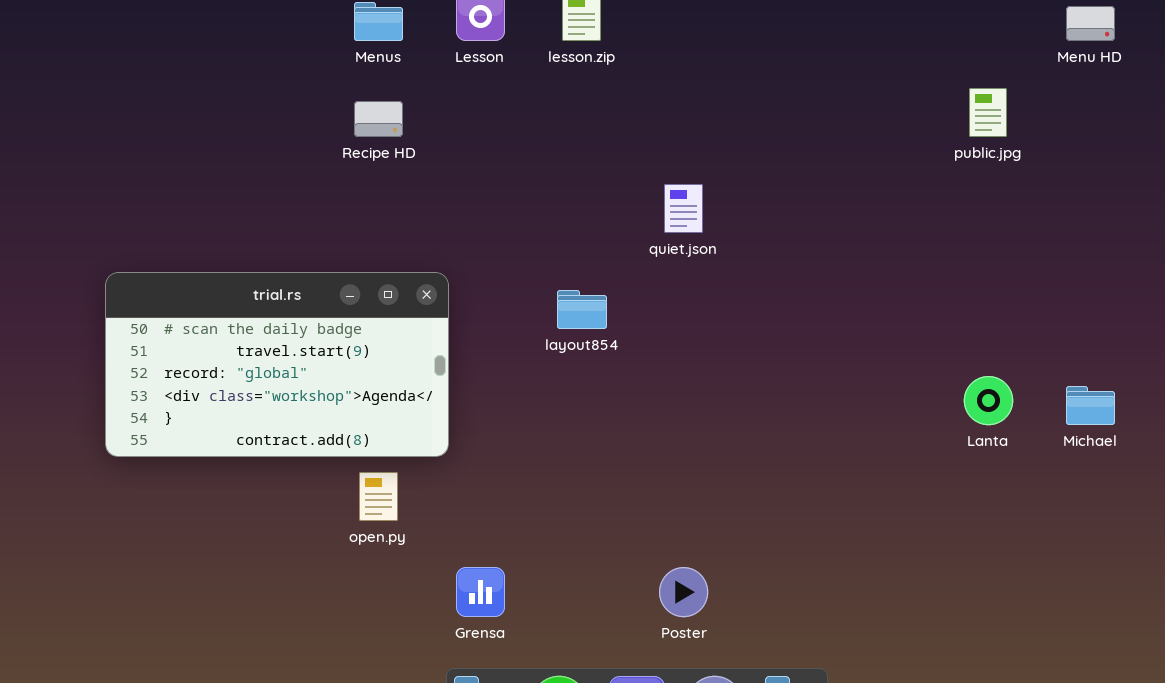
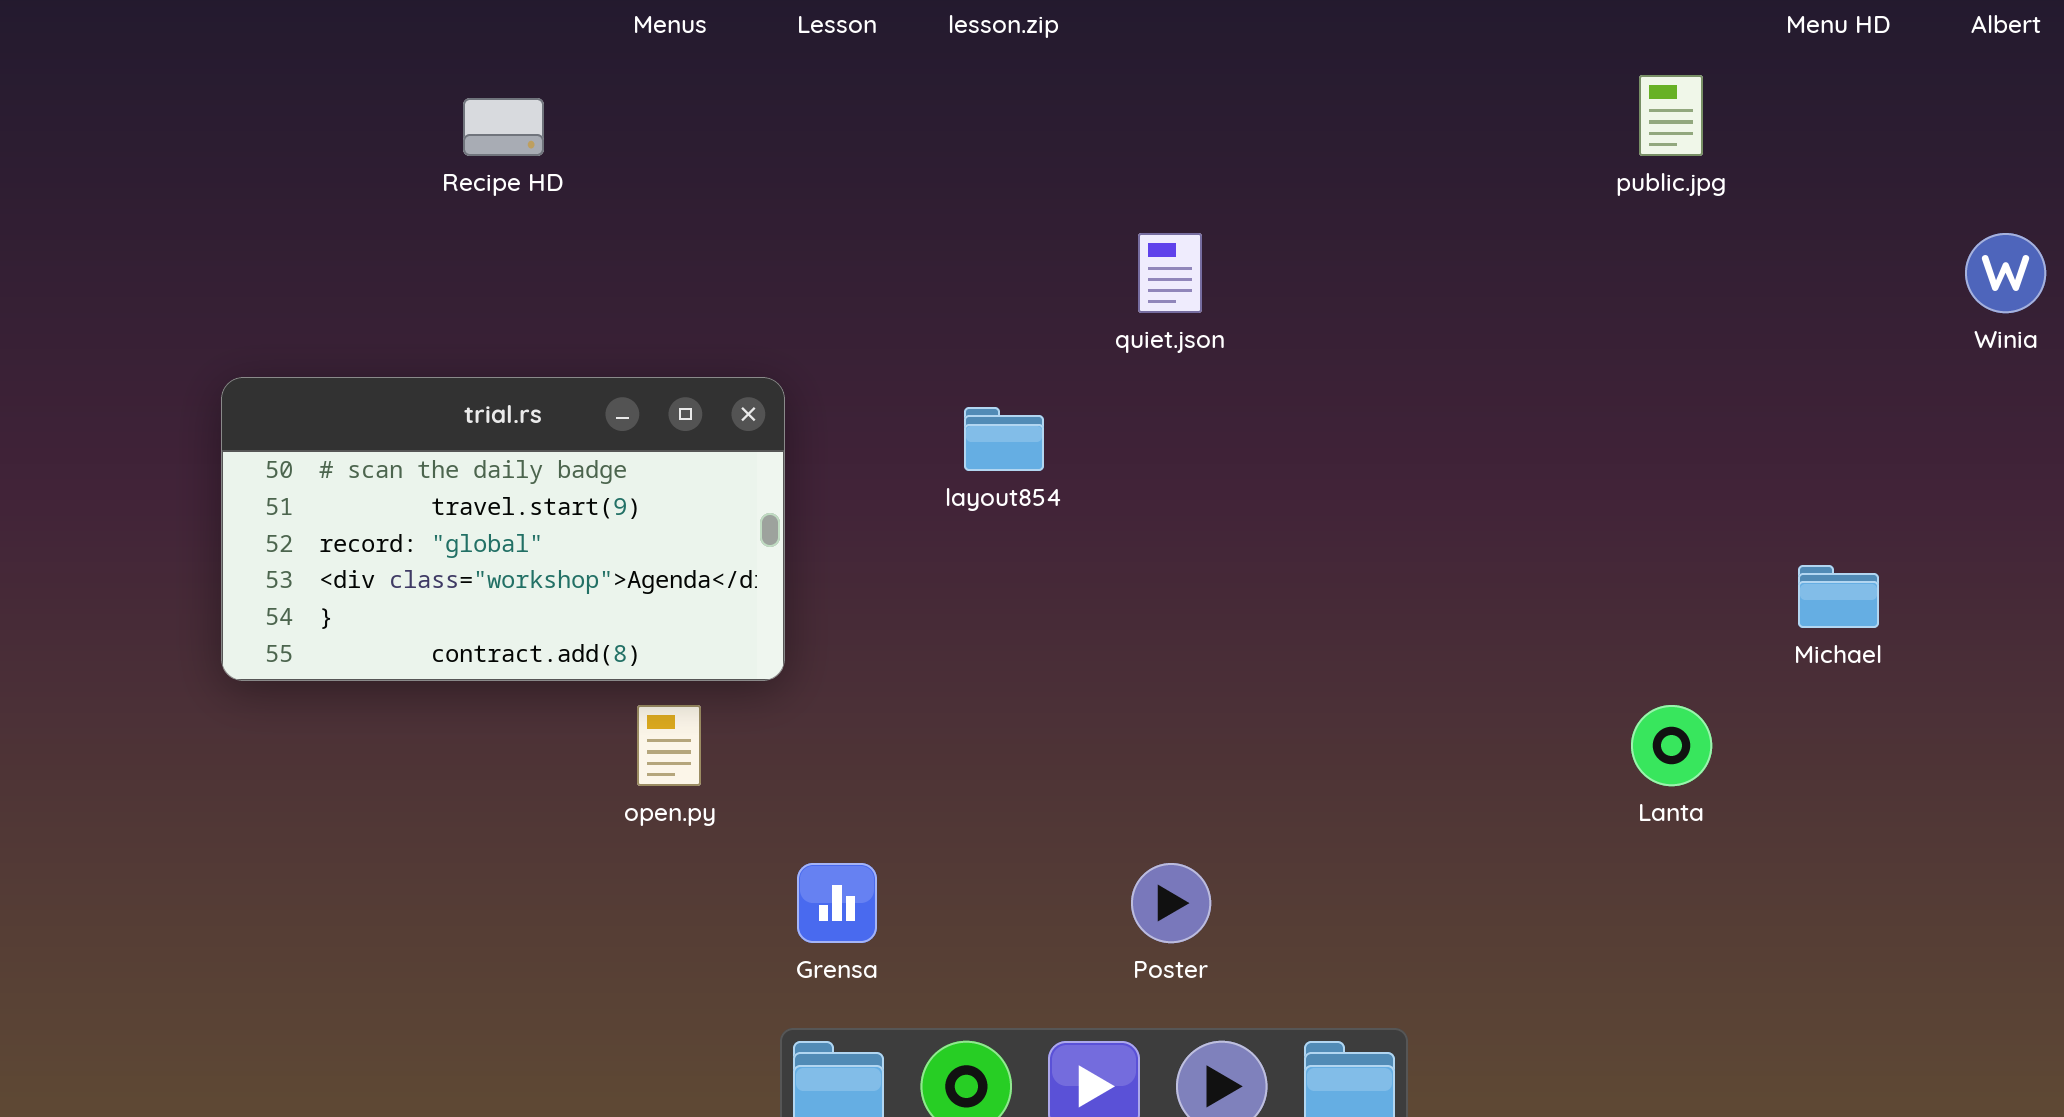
Recipe HD: [354,101,403,137] -> [463,98,544,156], moved
Lanta: [964,376,1013,425] -> [1631,705,1712,786], moved

